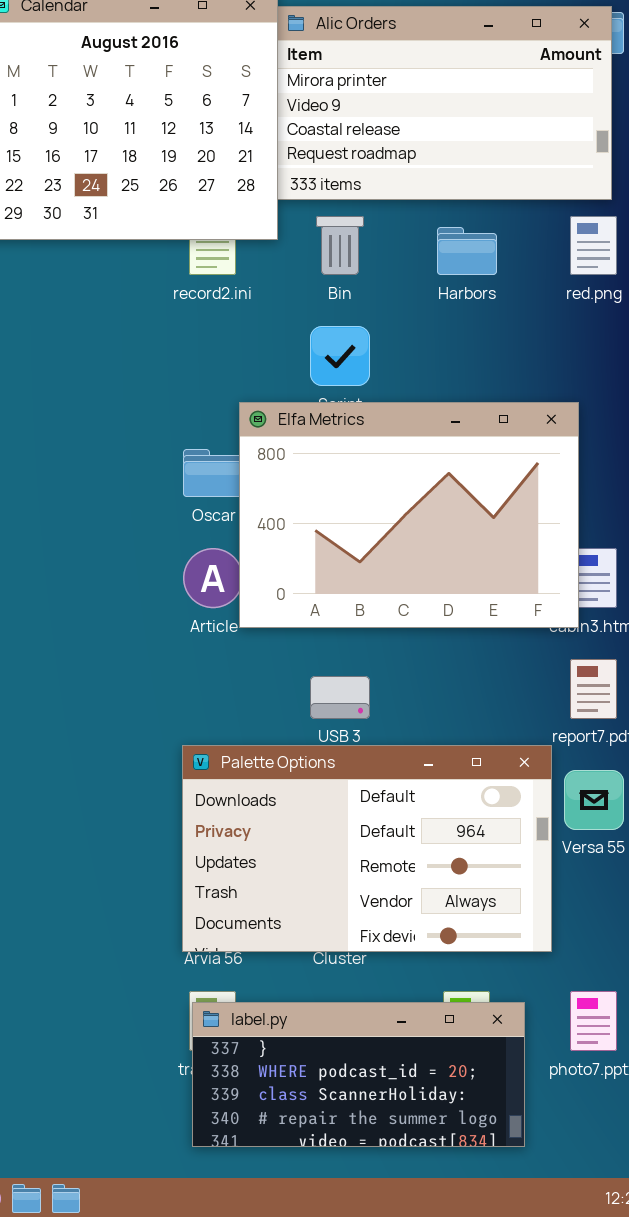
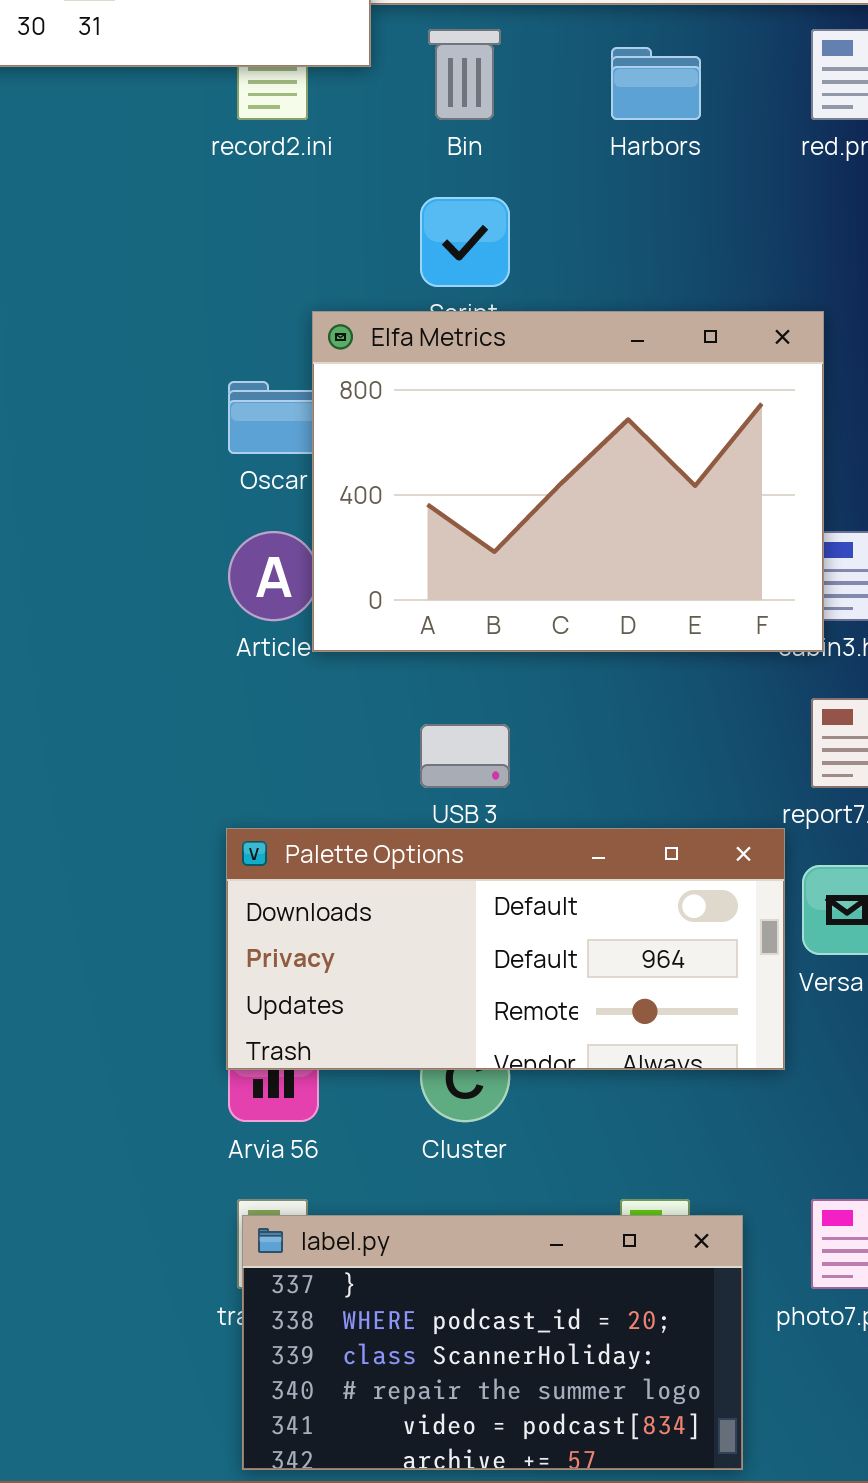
Palette Options: [182,745,552,952] -> [226,828,785,1070], resized
label.py: [192,1002,525,1147] -> [242,1215,743,1470], resized

